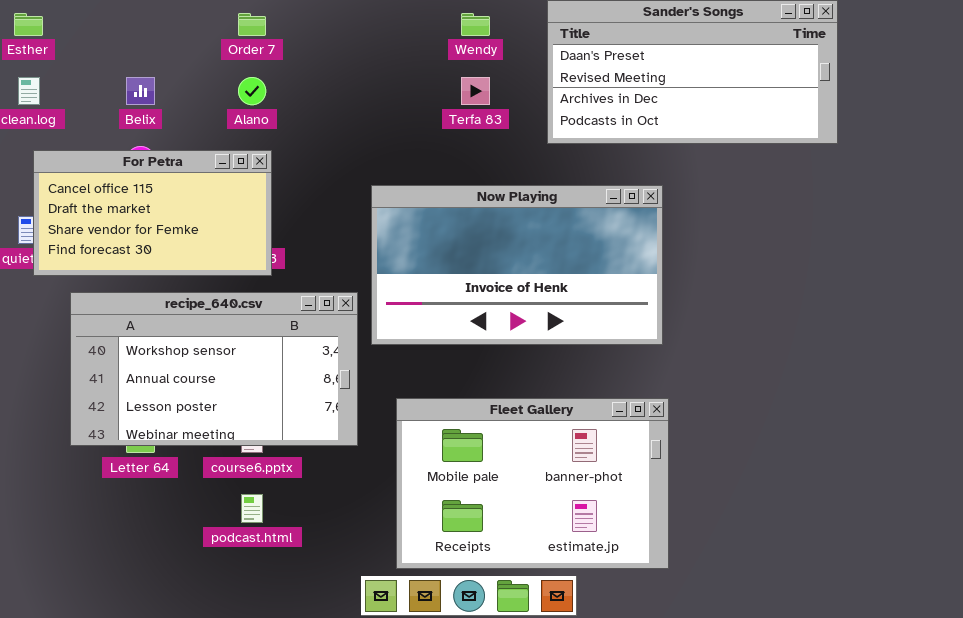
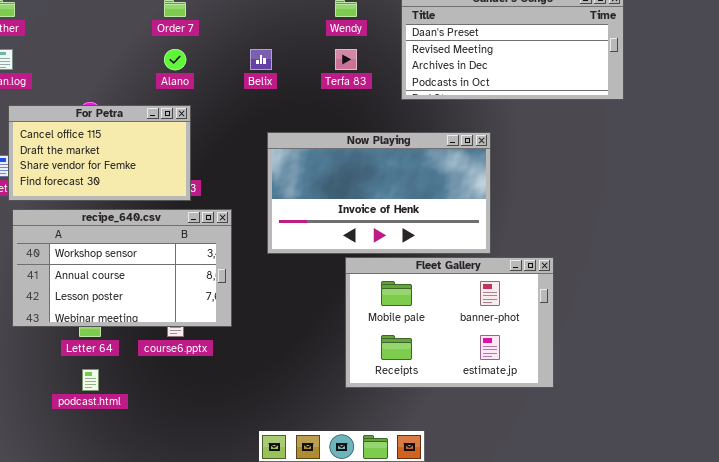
Belix: [126,77,155,105] -> [250,49,272,70], moved
recipe_640.csv: [70,292,358,446] -> [12,209,232,327], moved
Fleet Gallery: [396,398,669,569] -> [345,257,554,388], moved
podcast.html: [241,494,263,523] -> [82,369,99,391], moved

